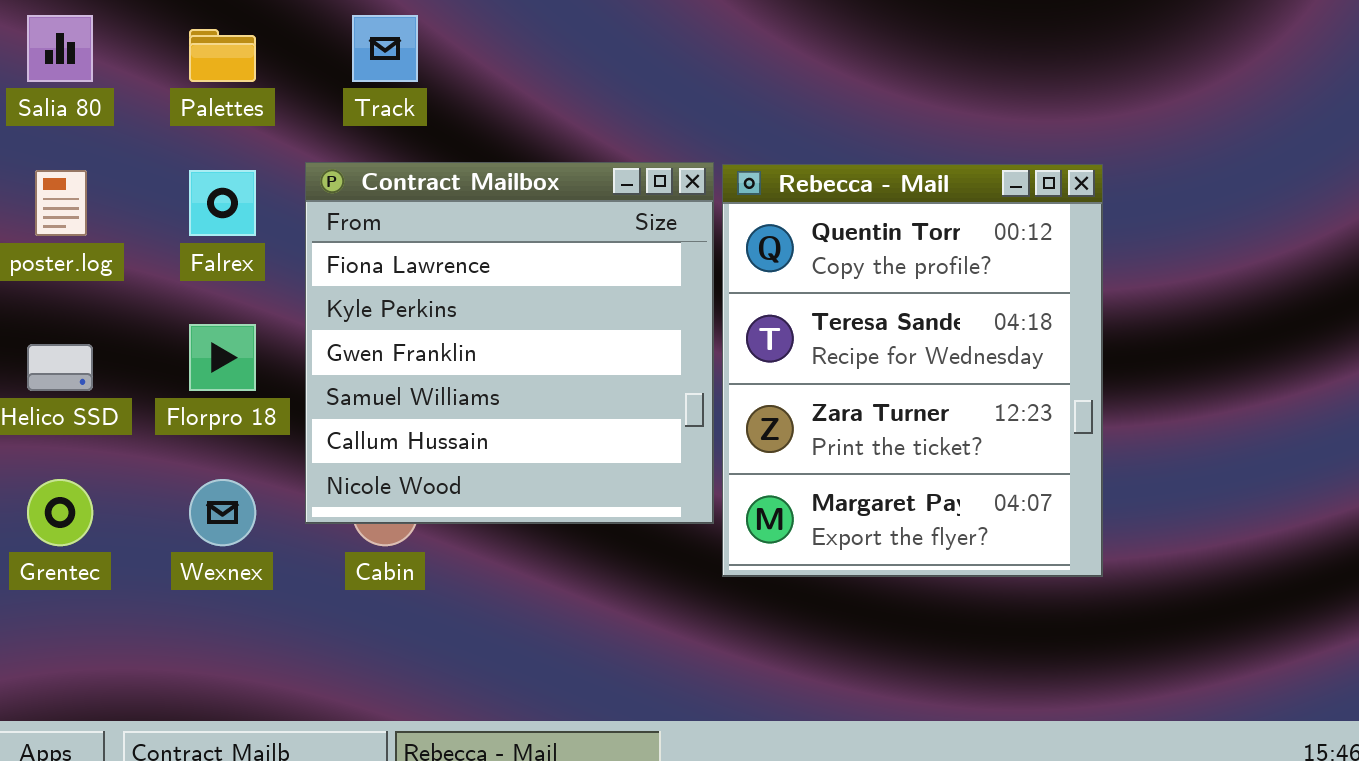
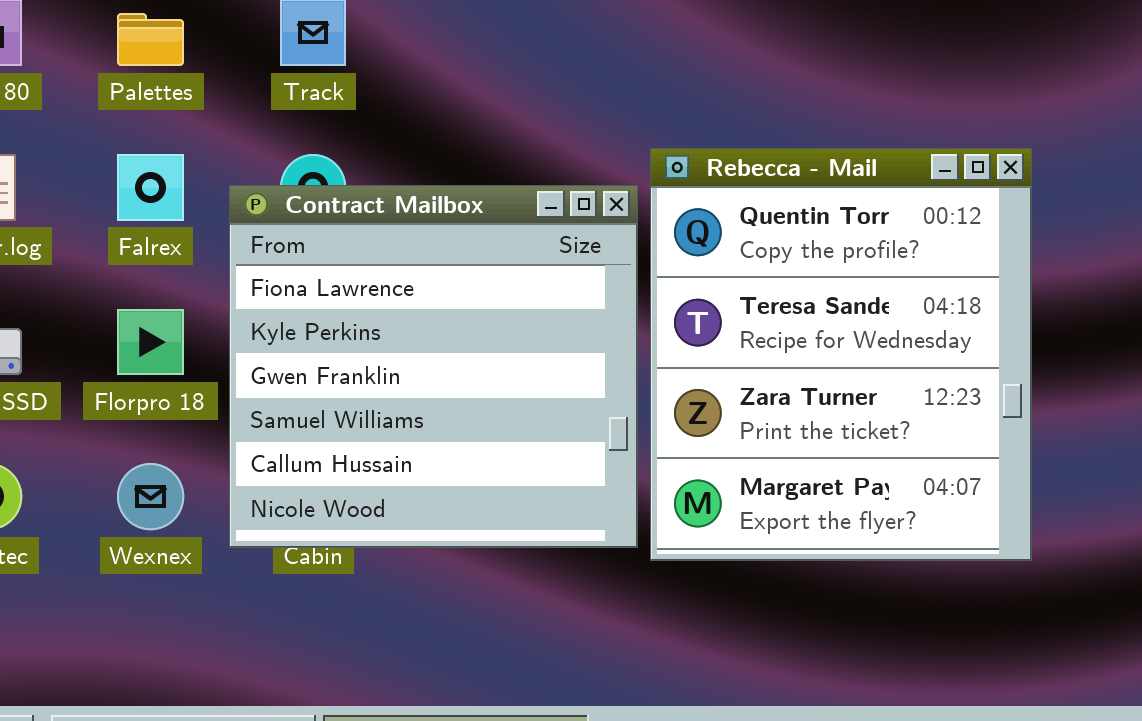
Contract Mailbox: [305,162,714,524] -> [229,185,638,548], moved

